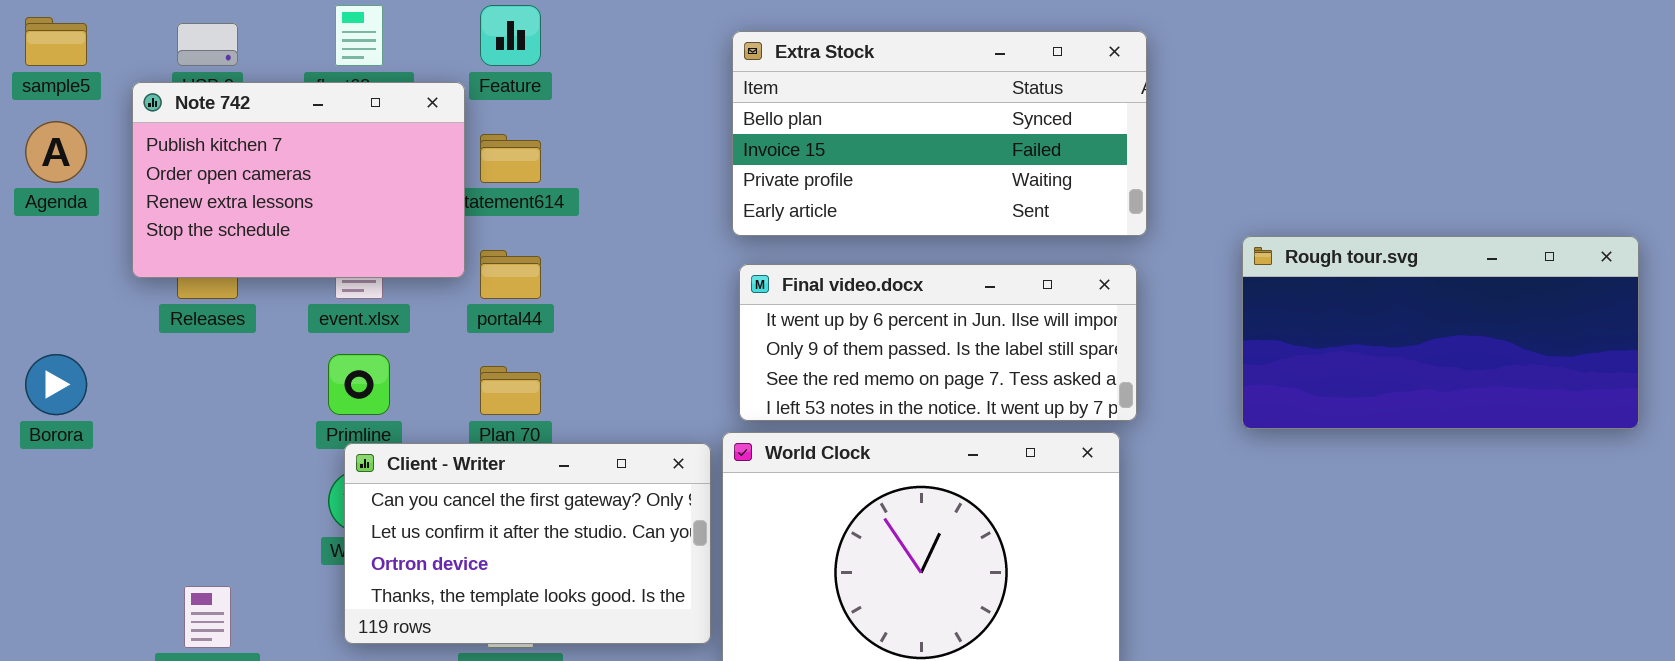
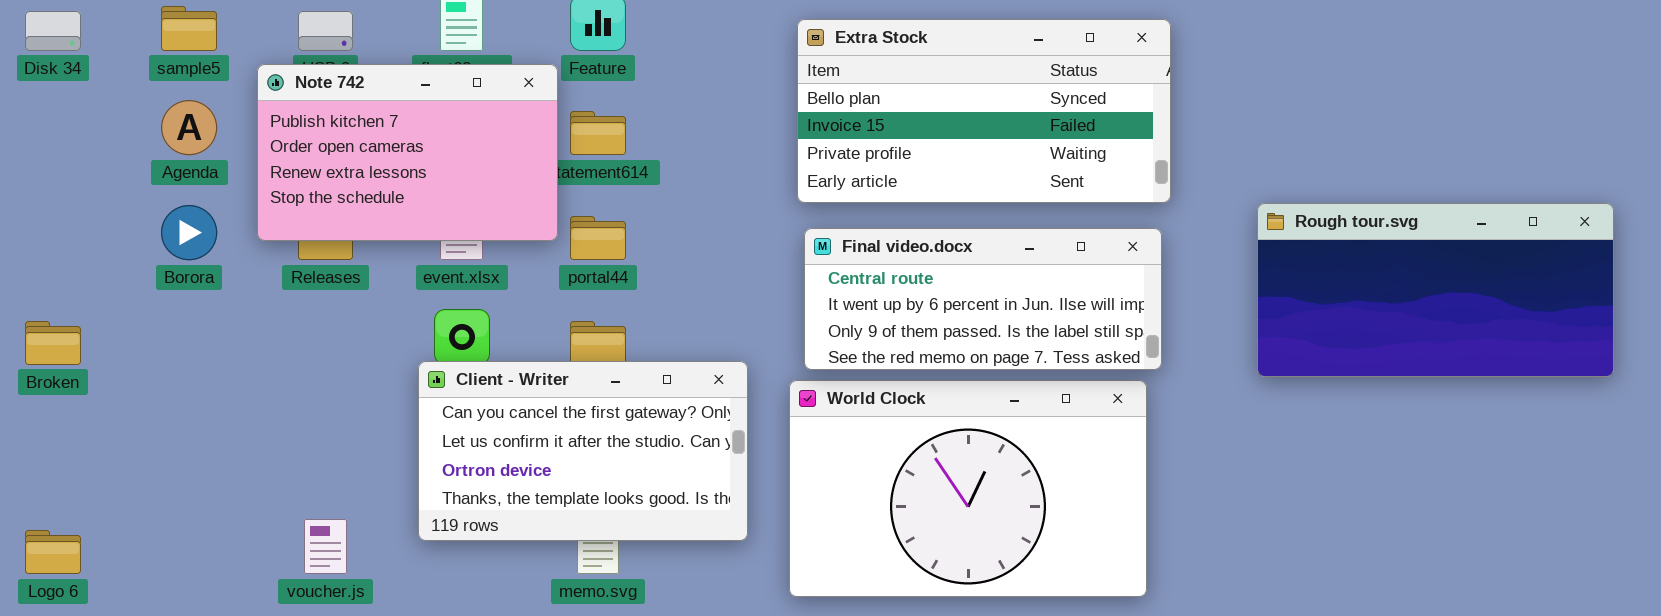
Final video.docx: [739,264,1137,421] -> [804,228,1162,370], scrolled up 1 row
Borora: [25,354,87,415] -> [161,205,217,260], moved
Client - Writer: [344,443,711,644] -> [418,361,748,541], moved

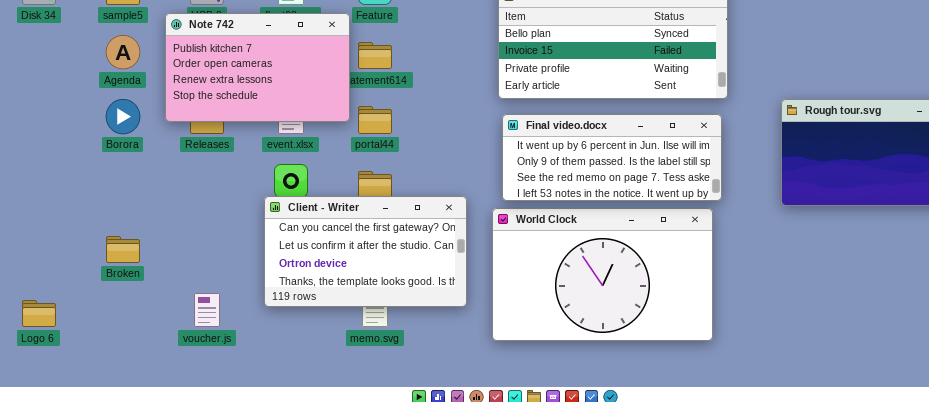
Final video.docx: [804,228,1162,370] -> [502,114,722,201], scrolled down 1 row
Broken: [25,321,81,365] -> [106,236,140,263], moved

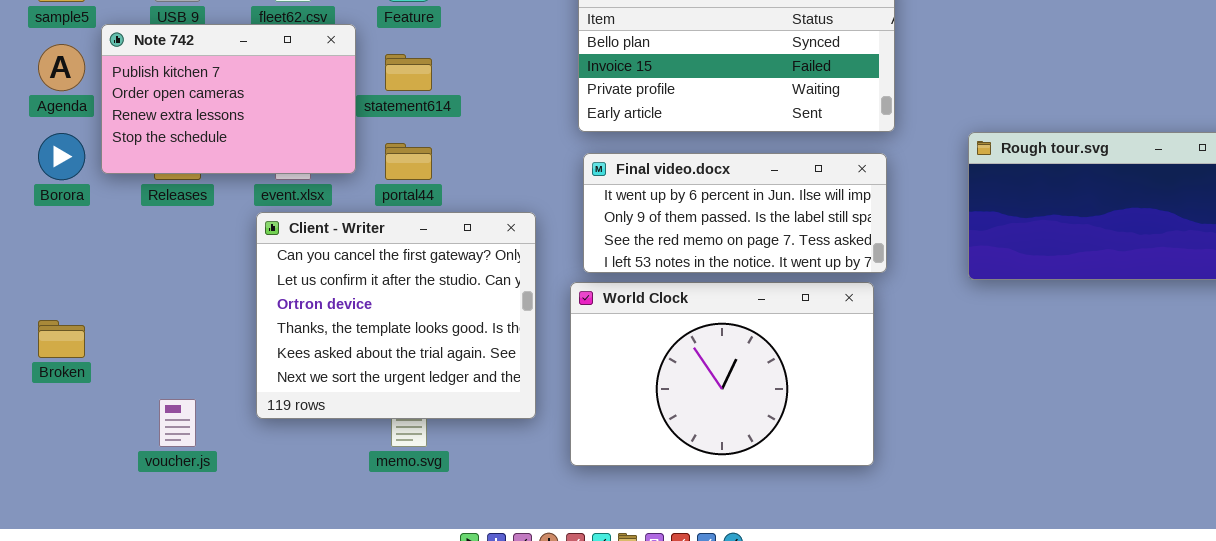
Note 742: [165,13,350,122] -> [101,24,356,174], moved
Client - Writer: [264,196,467,307] -> [256,212,536,419], resized

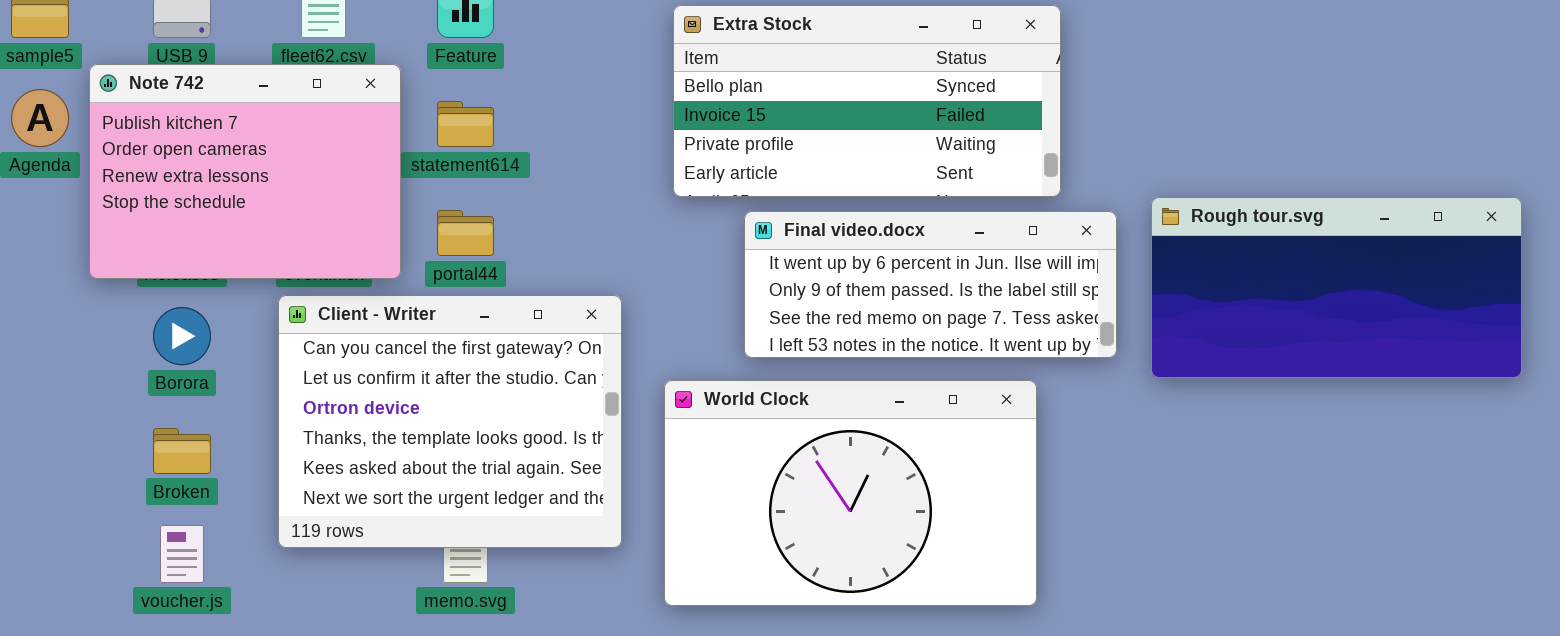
Note 742: [101,24,356,174] -> [89,64,401,279], resized
Borora: [38,133,85,180] -> [153,307,211,365], moved
Final video.docx: [583,153,887,273] -> [744,211,1117,358], moved
Broken: [38,320,85,358] -> [153,428,211,474], moved

